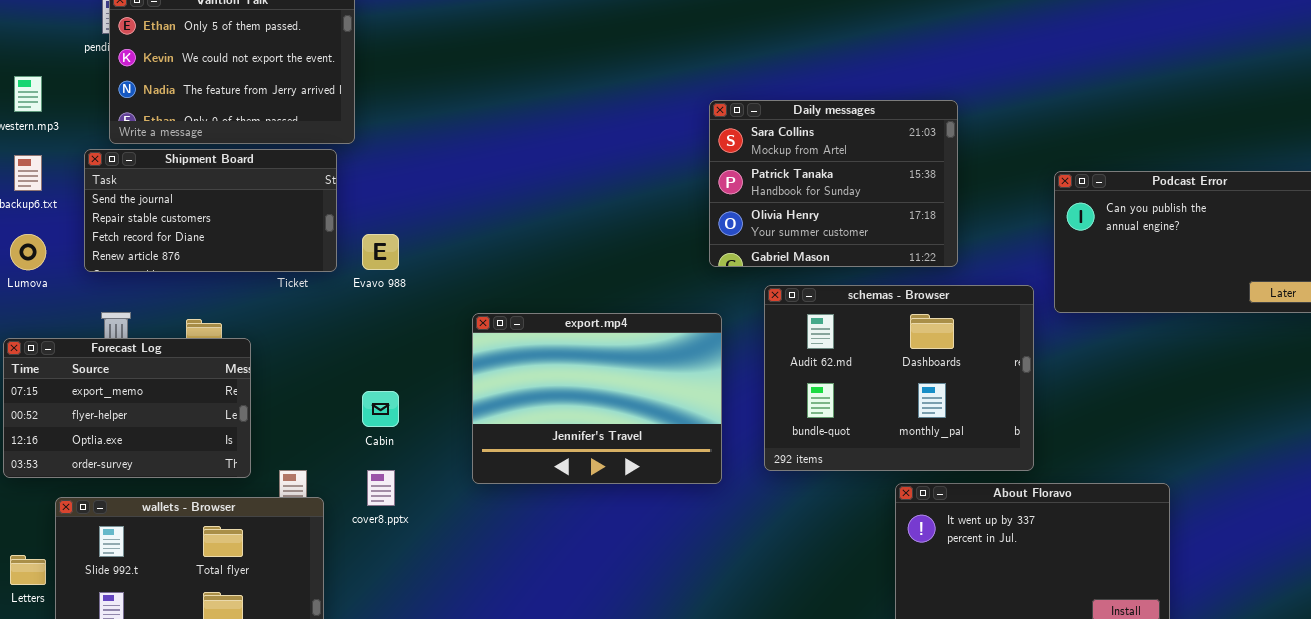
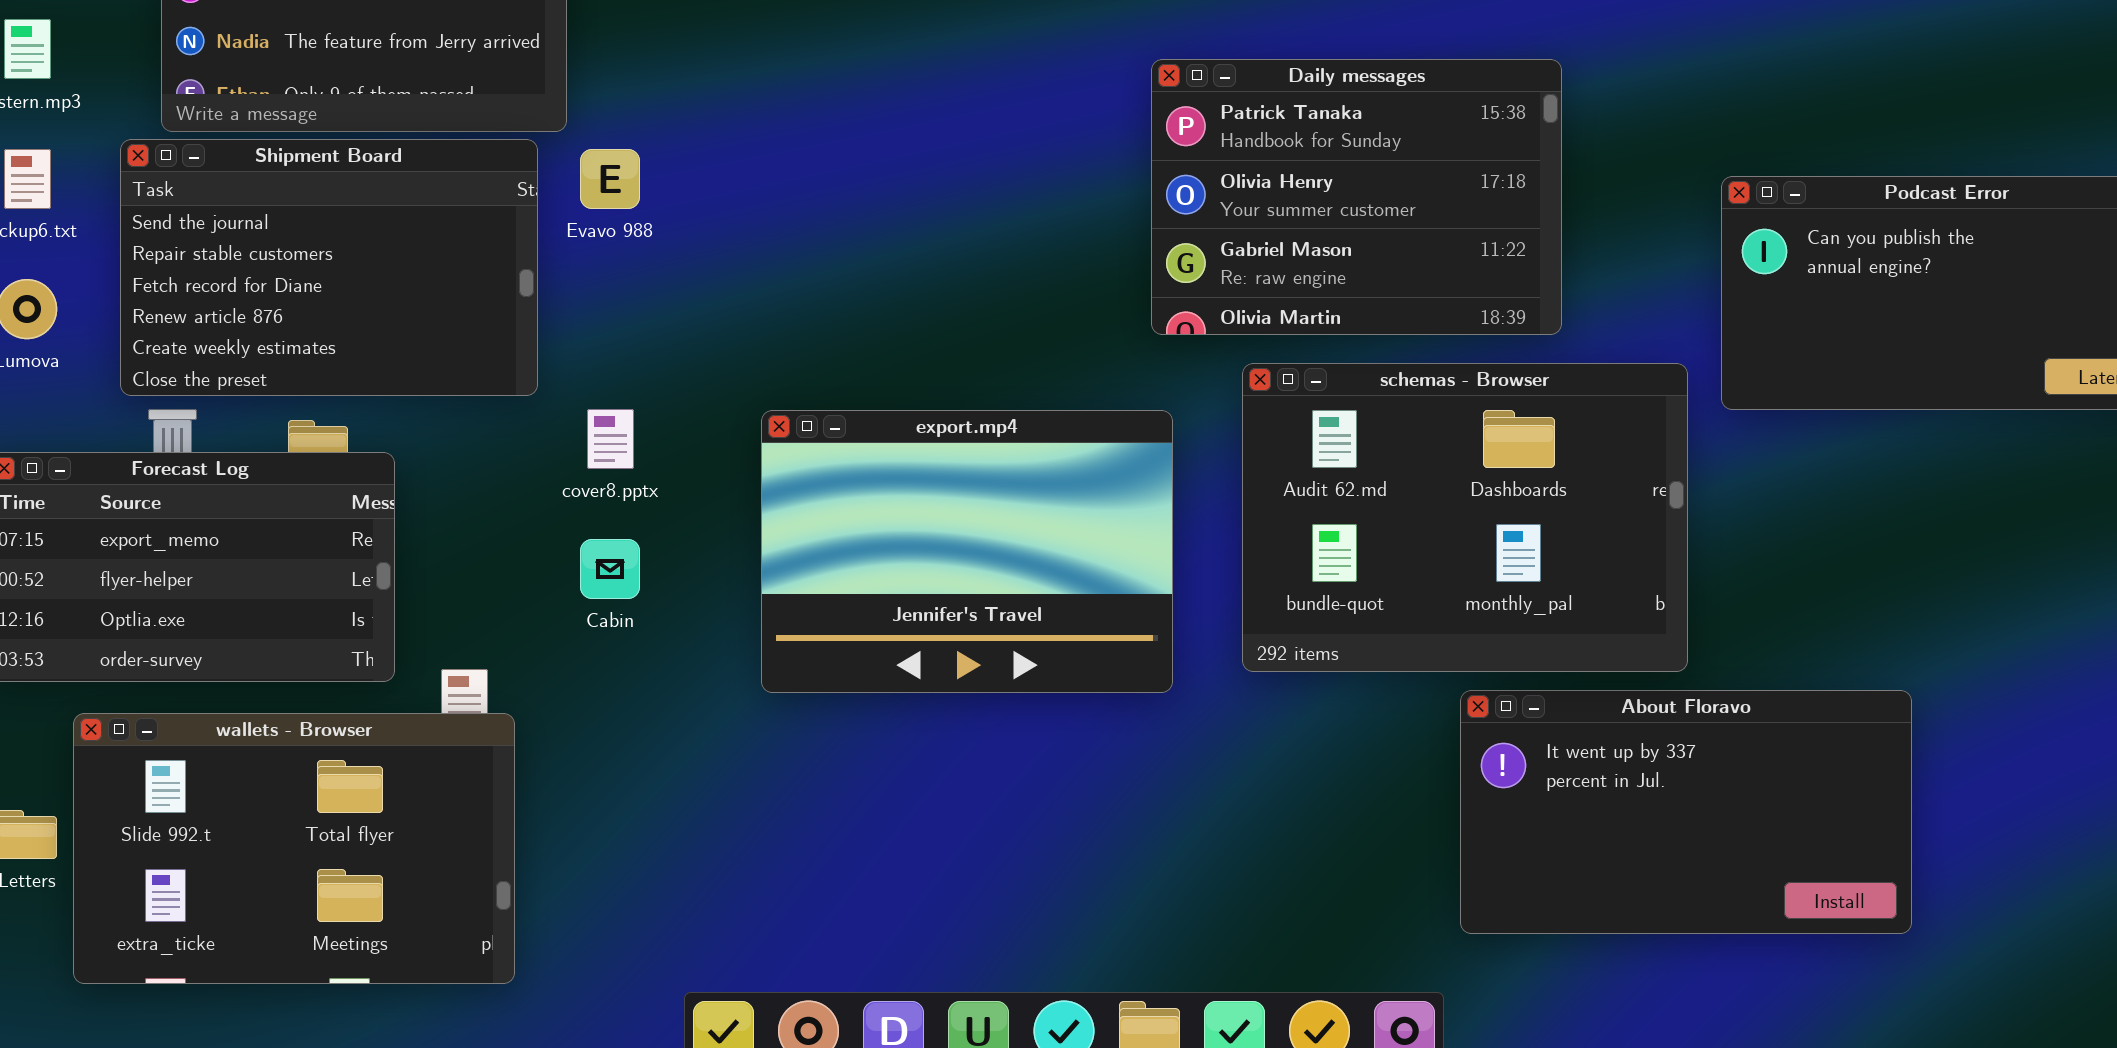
Daily messages: [709,100,958,267] -> [1151,59,1562,335], scrolled down 1 row
Shipment Board: [84,149,337,272] -> [120,139,538,396], resized
Evavo 988: [362,234,399,270] -> [580,149,640,209], moved
cover8.pptx: [367,470,395,506] -> [587,409,634,469], moved

